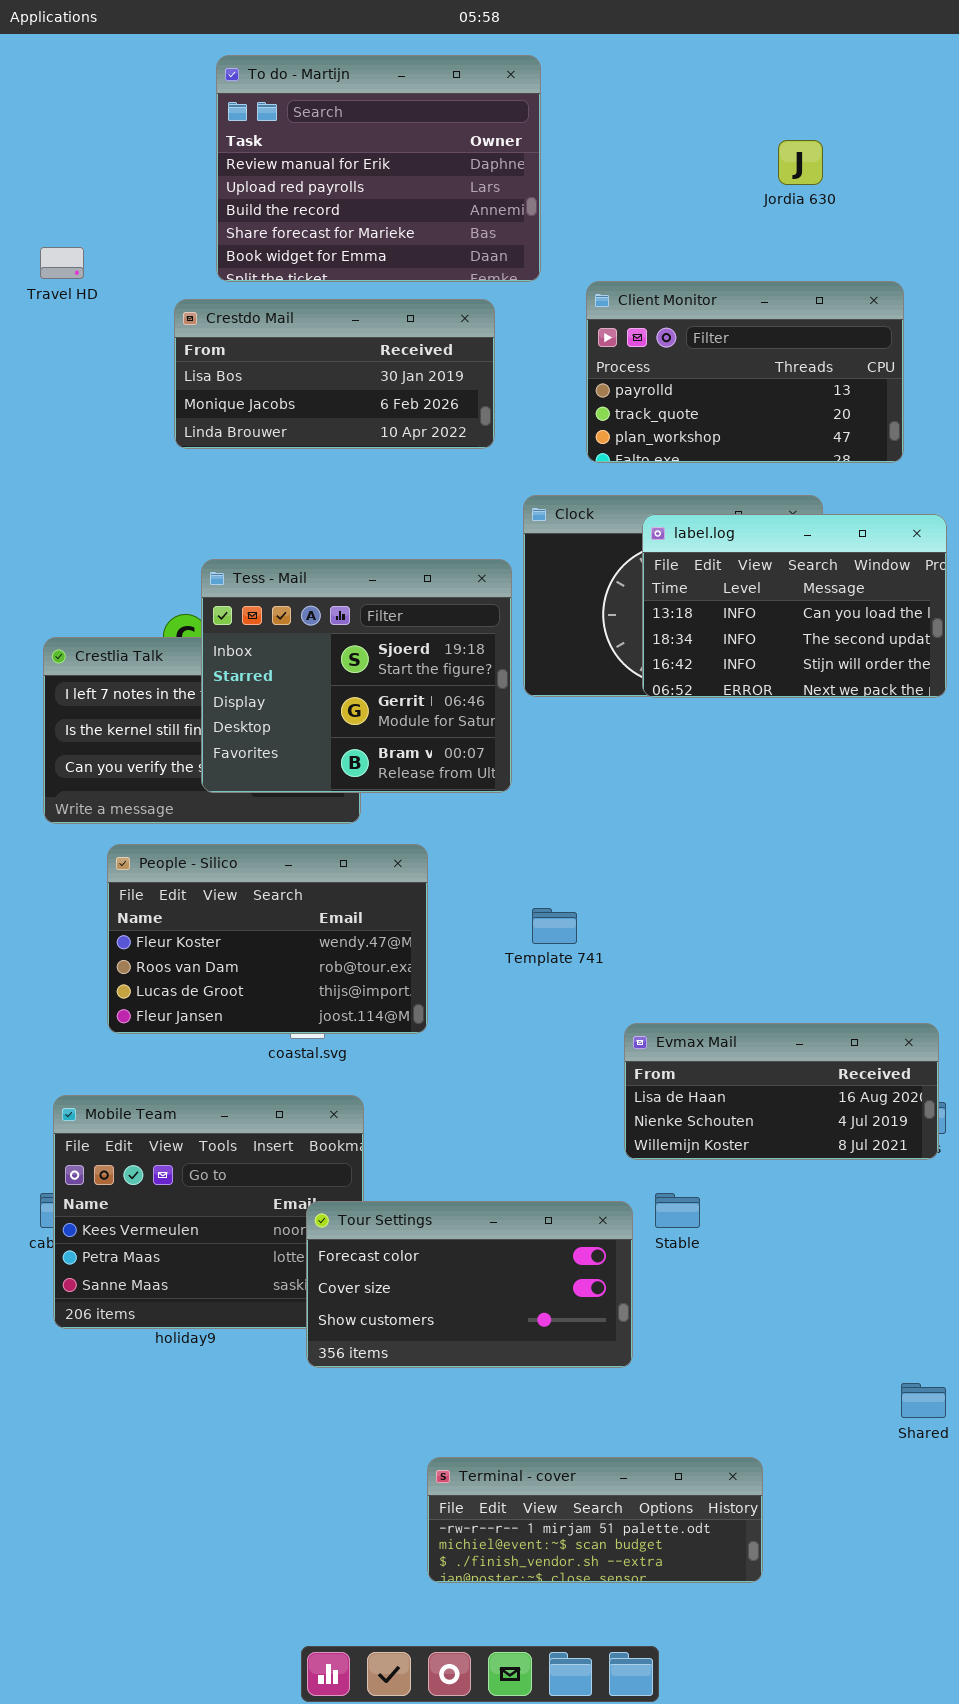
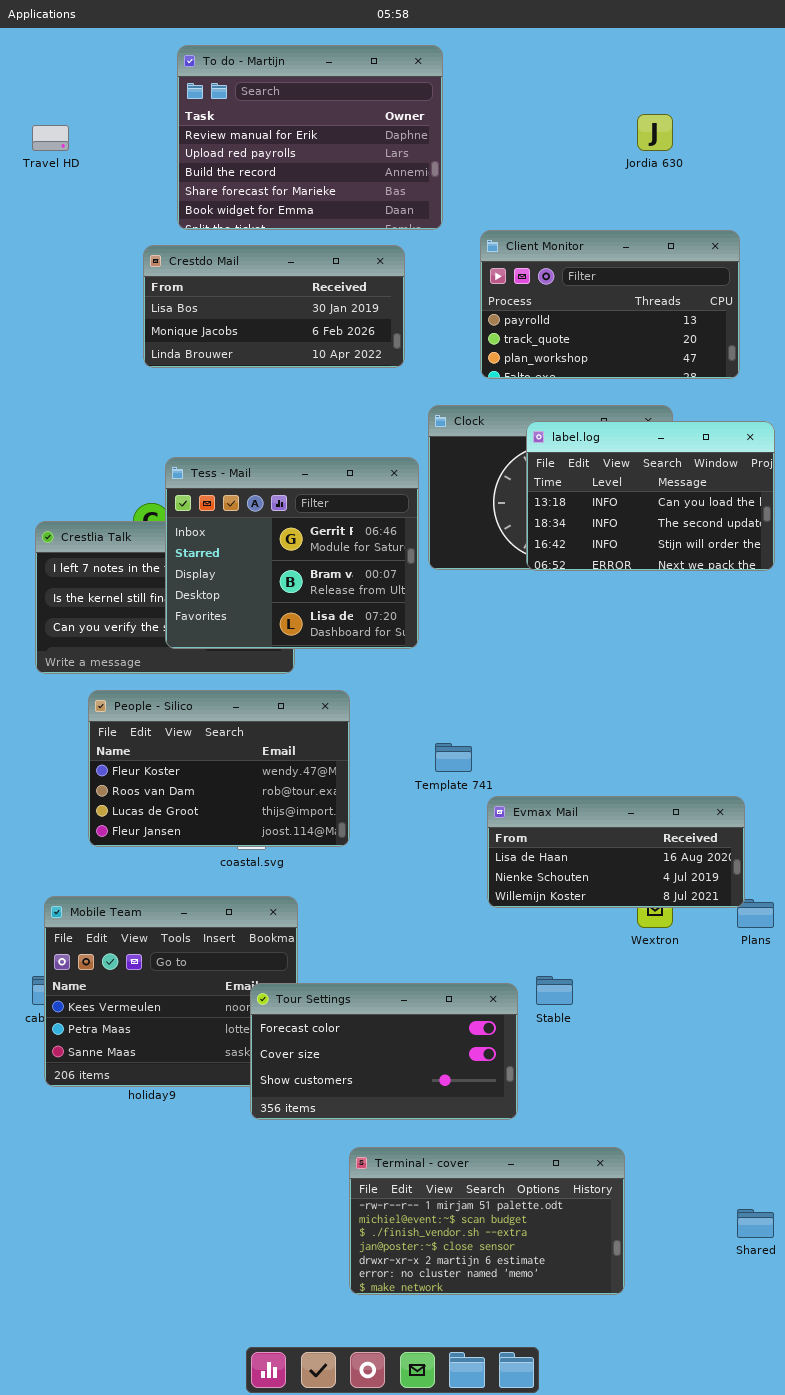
Travel HD: [40,247,84,279] -> [32,125,69,151], moved
Tess - Mail: [201,559,512,793] -> [165,457,419,649], scrolled down 1 row
Evmax Mail: [624,1023,939,1160] -> [487,796,745,908], moved
Shared: [901,1383,946,1418] -> [737,1209,774,1238], moved
Terminal - cover: [427,1457,763,1583] -> [349,1147,625,1295], resized

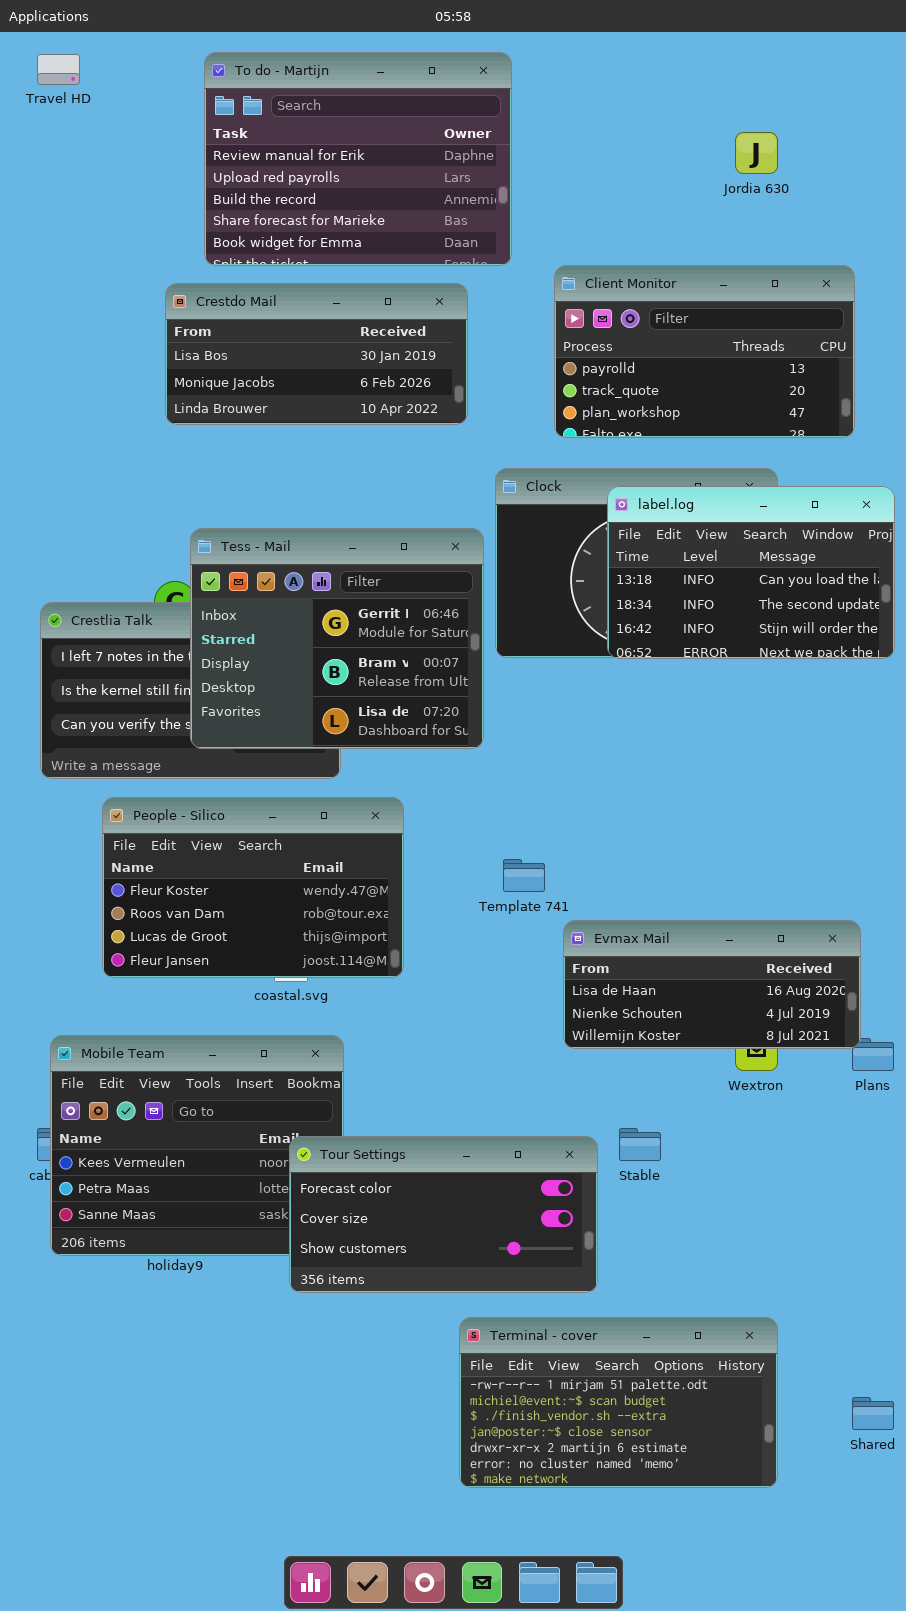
Travel HD: [32,125,69,151] -> [37,54,80,85], moved
Terminal - cover: [349,1147,625,1295] -> [459,1317,778,1488], moved

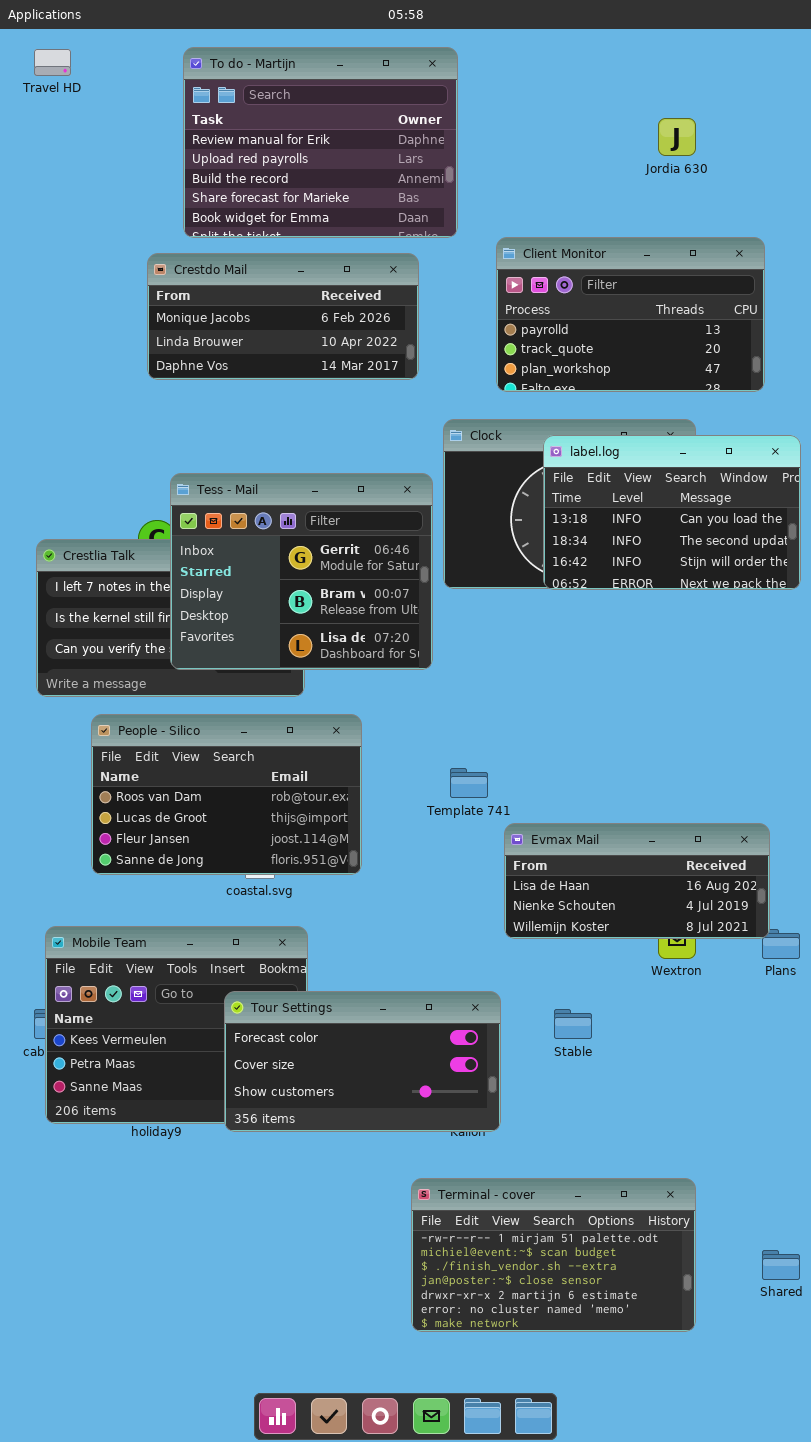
Crestdo Mail: [165,283,468,425] -> [147,253,419,380], scrolled down 1 row
People - Silico: [102,797,404,978] -> [91,714,362,875], scrolled down 1 row
Tour Settings: [289,1136,598,1293] -> [224,991,501,1132], moved

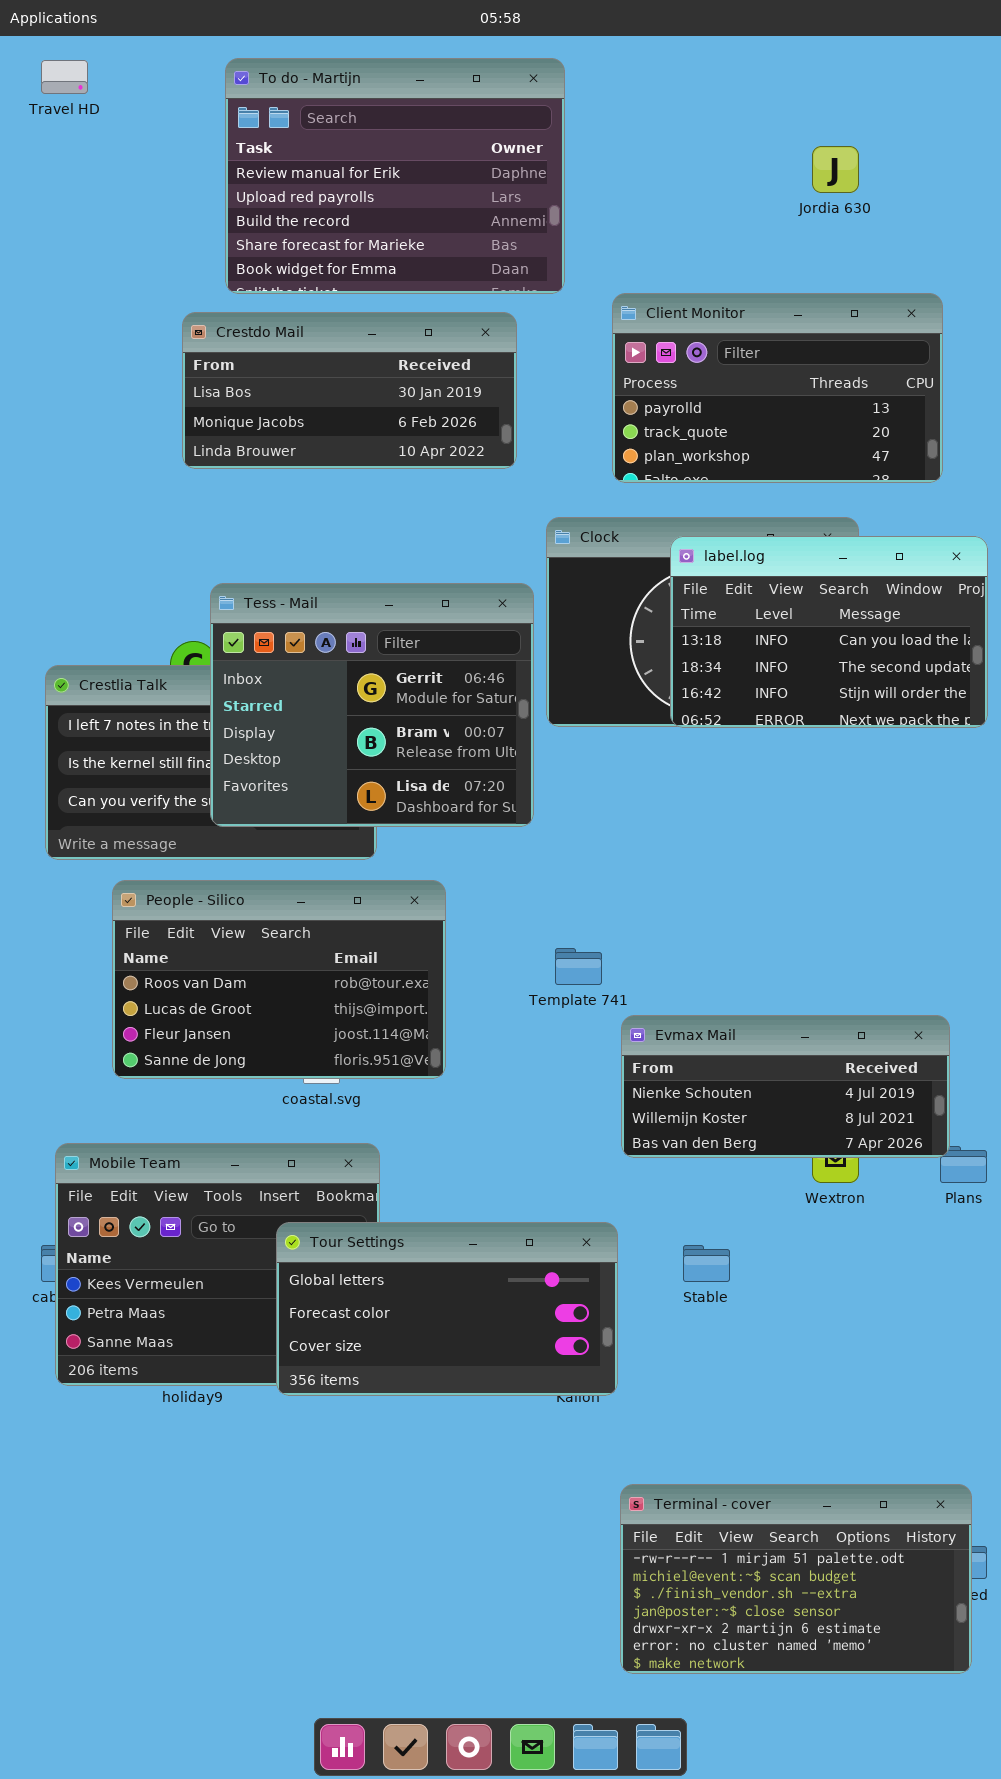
Crestdo Mail: [147,253,419,380] -> [182,312,517,469], scrolled up 1 row
Evmax Mail: [504,823,770,939] -> [621,1015,950,1158], scrolled down 1 row
Tour Settings: [224,991,501,1132] -> [276,1222,618,1396], scrolled up 1 row
Terminal - cover: [411,1178,696,1332] -> [620,1484,972,1674], moved

